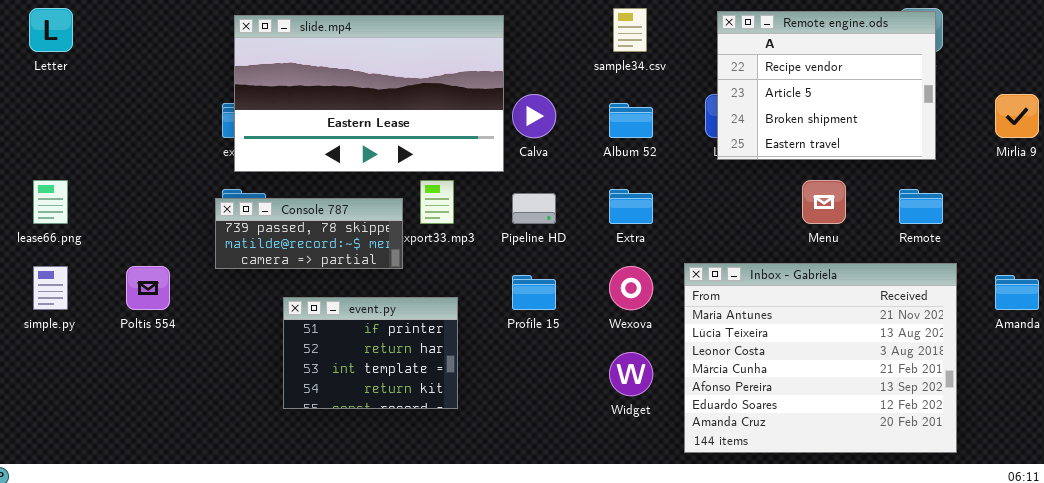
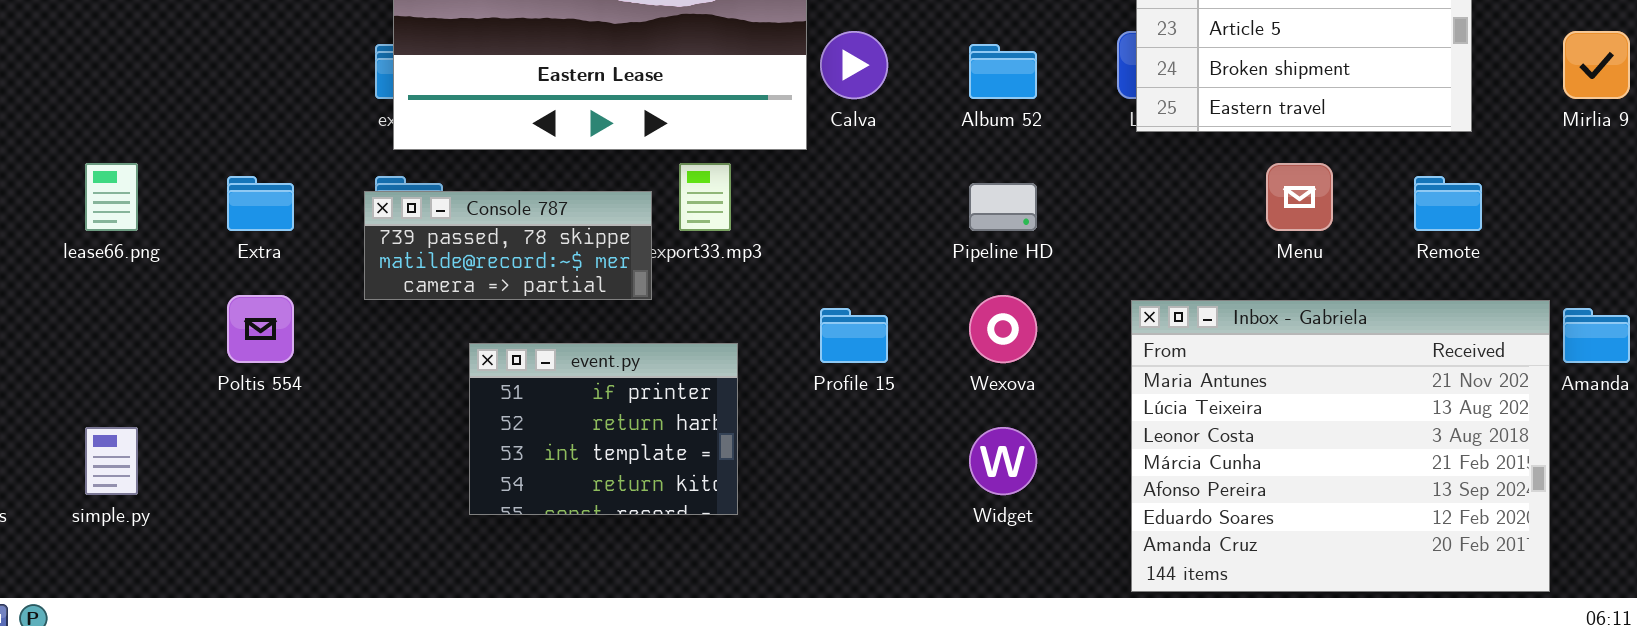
Extra: [609,189,653,224] -> [227,176,294,231], moved
Pipeline HD: [512,193,556,224] -> [969,183,1037,231], moved
Inbox - Gabriela: [684,263,957,453] -> [1131,300,1550,592], moved
simple.py: [33,266,68,310] -> [85,427,138,495], moved

